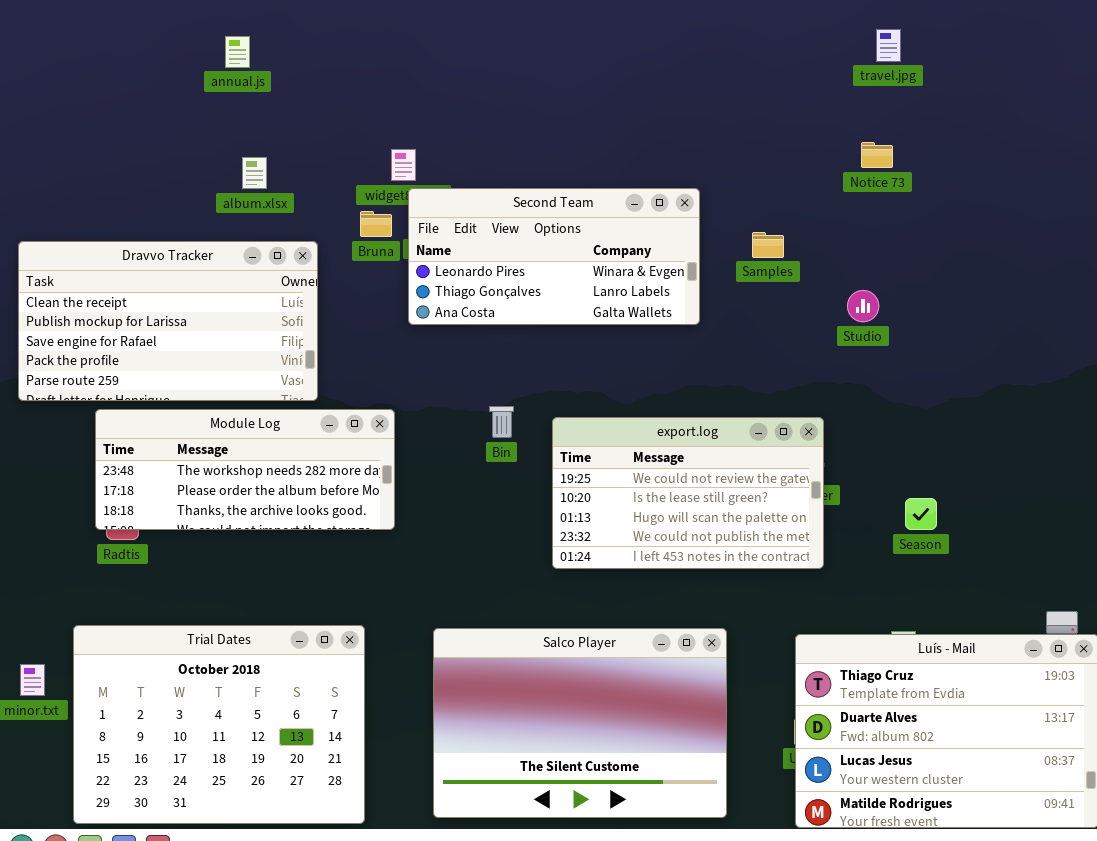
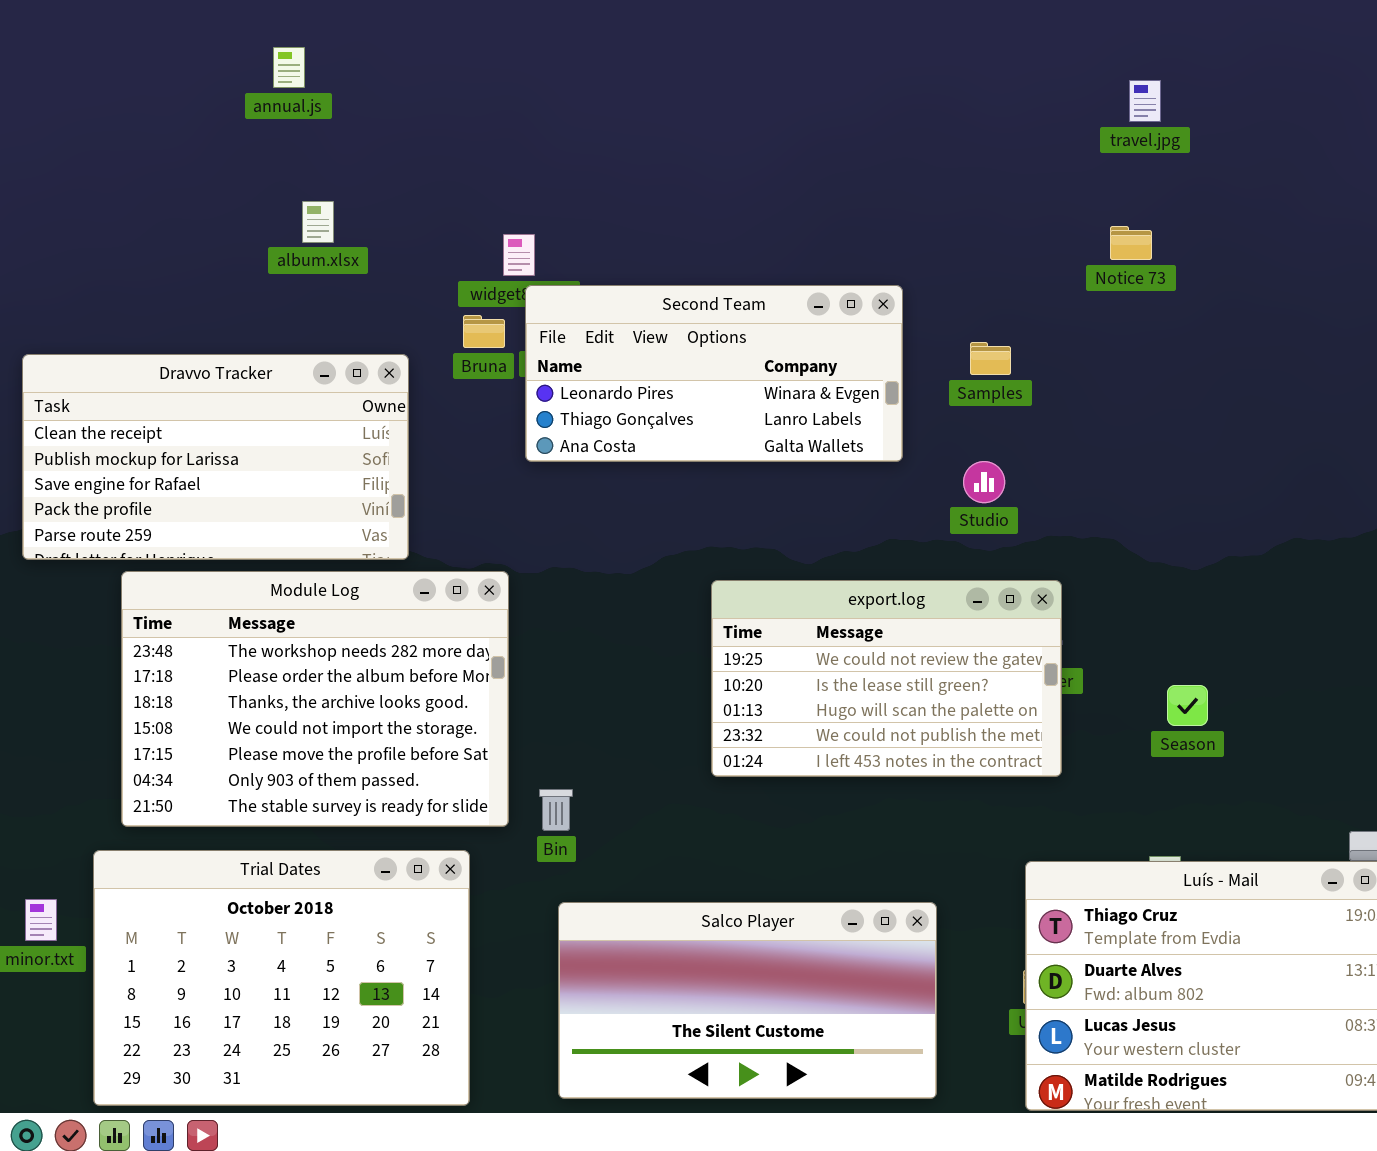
annual.js: [225,36,250,68] -> [273,47,305,88], moved
album.xlsx: [242,157,267,189] -> [302,201,334,243], moved
Studio: [847,290,879,322] -> [963,461,1005,503], moved
Bin: [489,406,514,438] -> [539,789,573,831], moved
Module Log: [95,409,395,530] -> [121,571,509,827], resized
Salco Player: [433,628,727,818] -> [558,902,937,1099], resized

